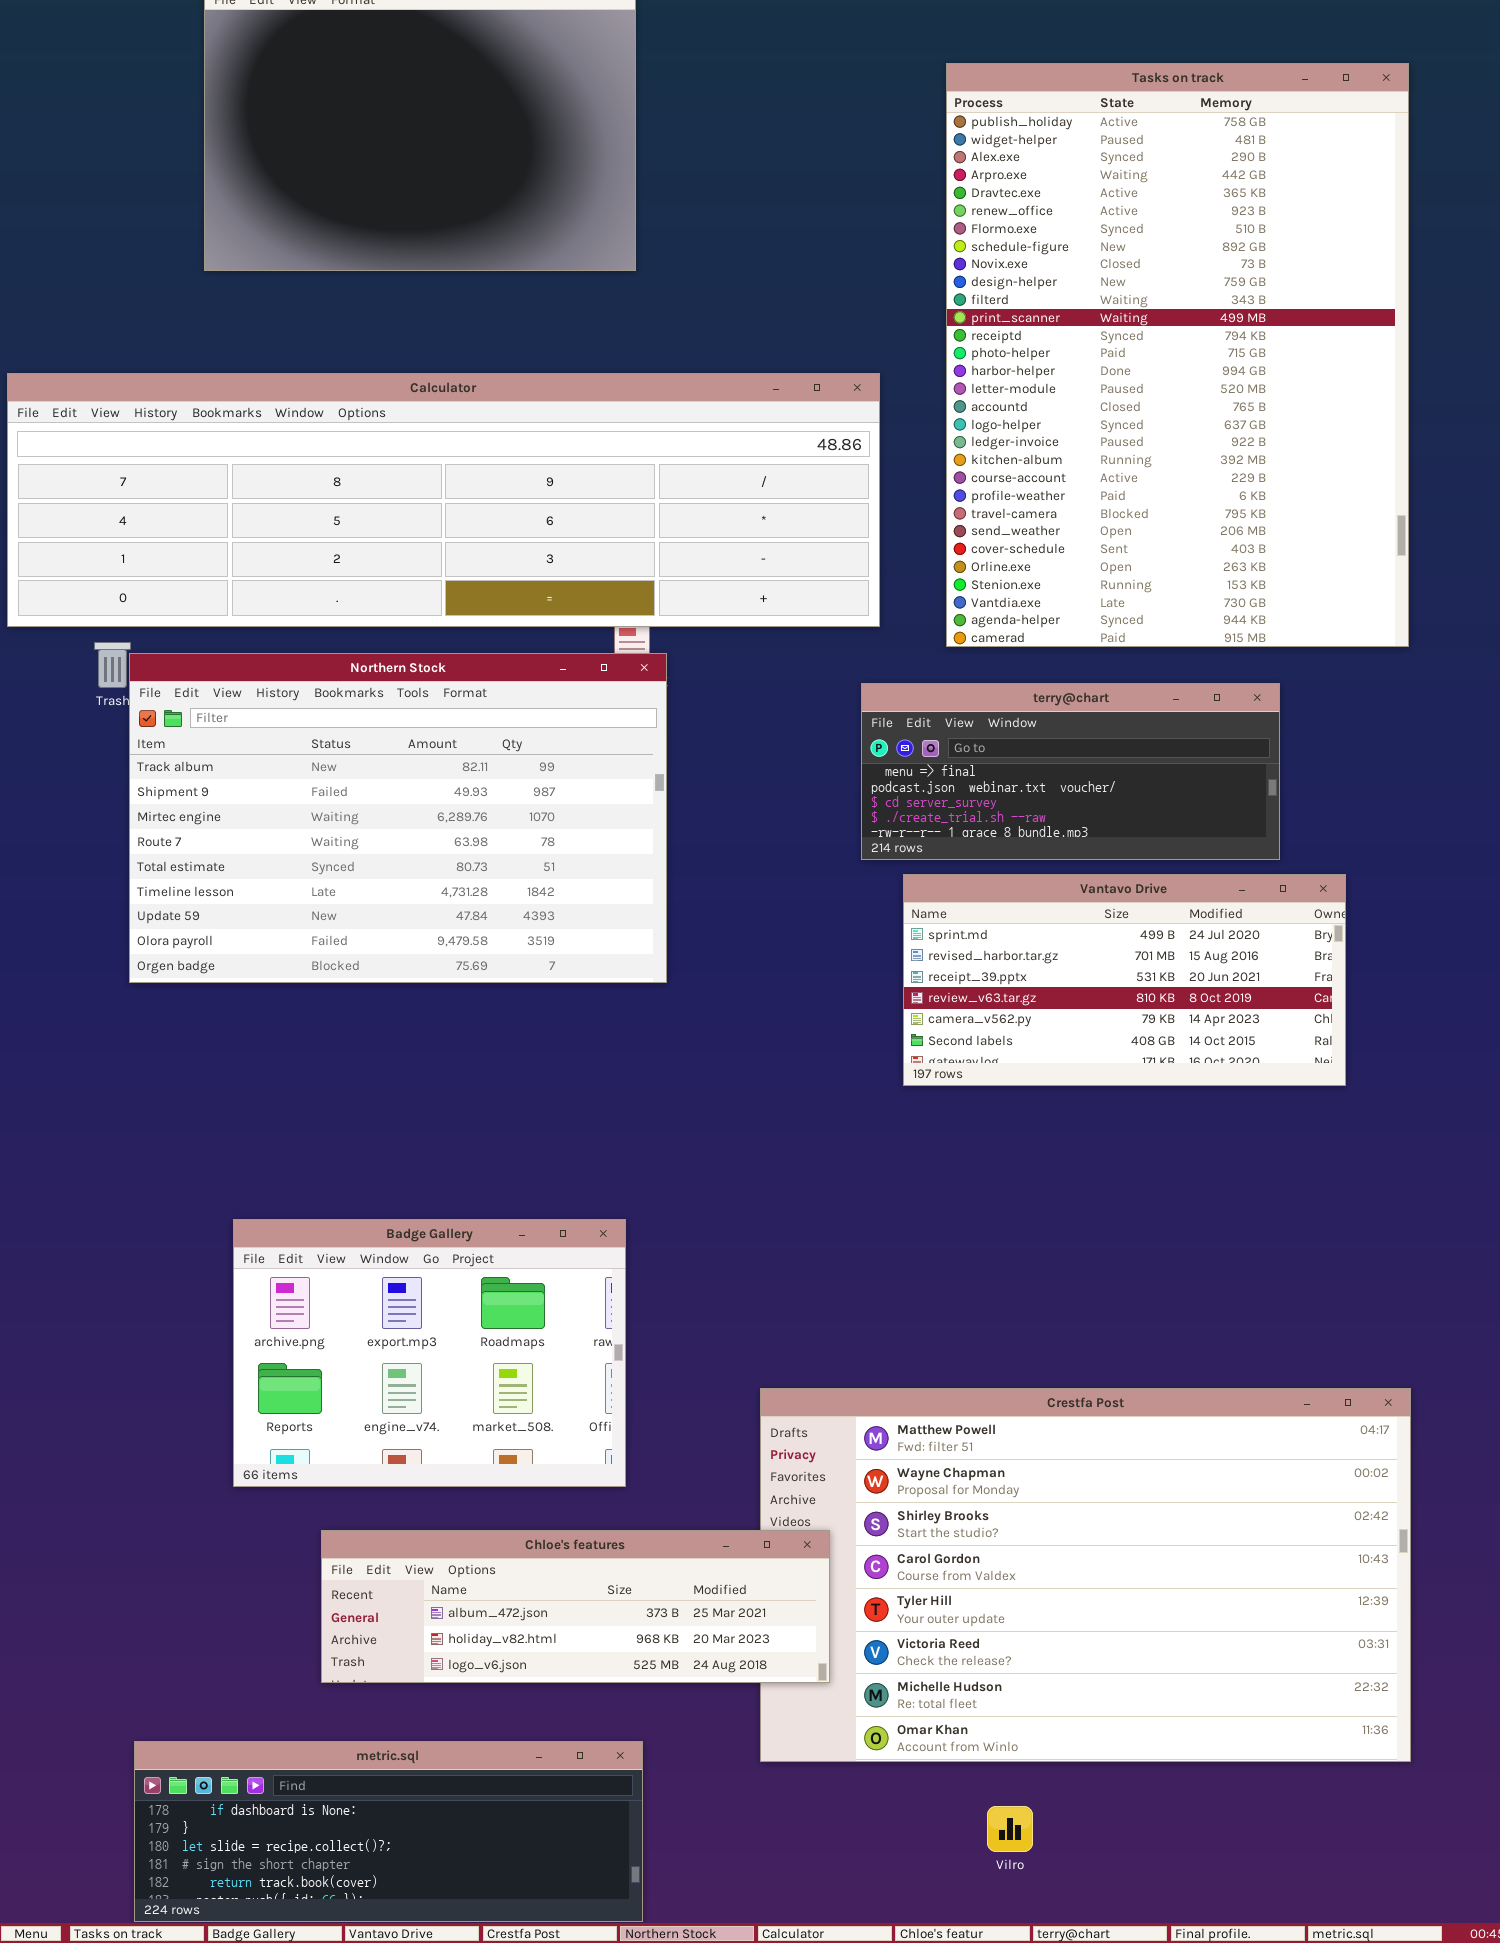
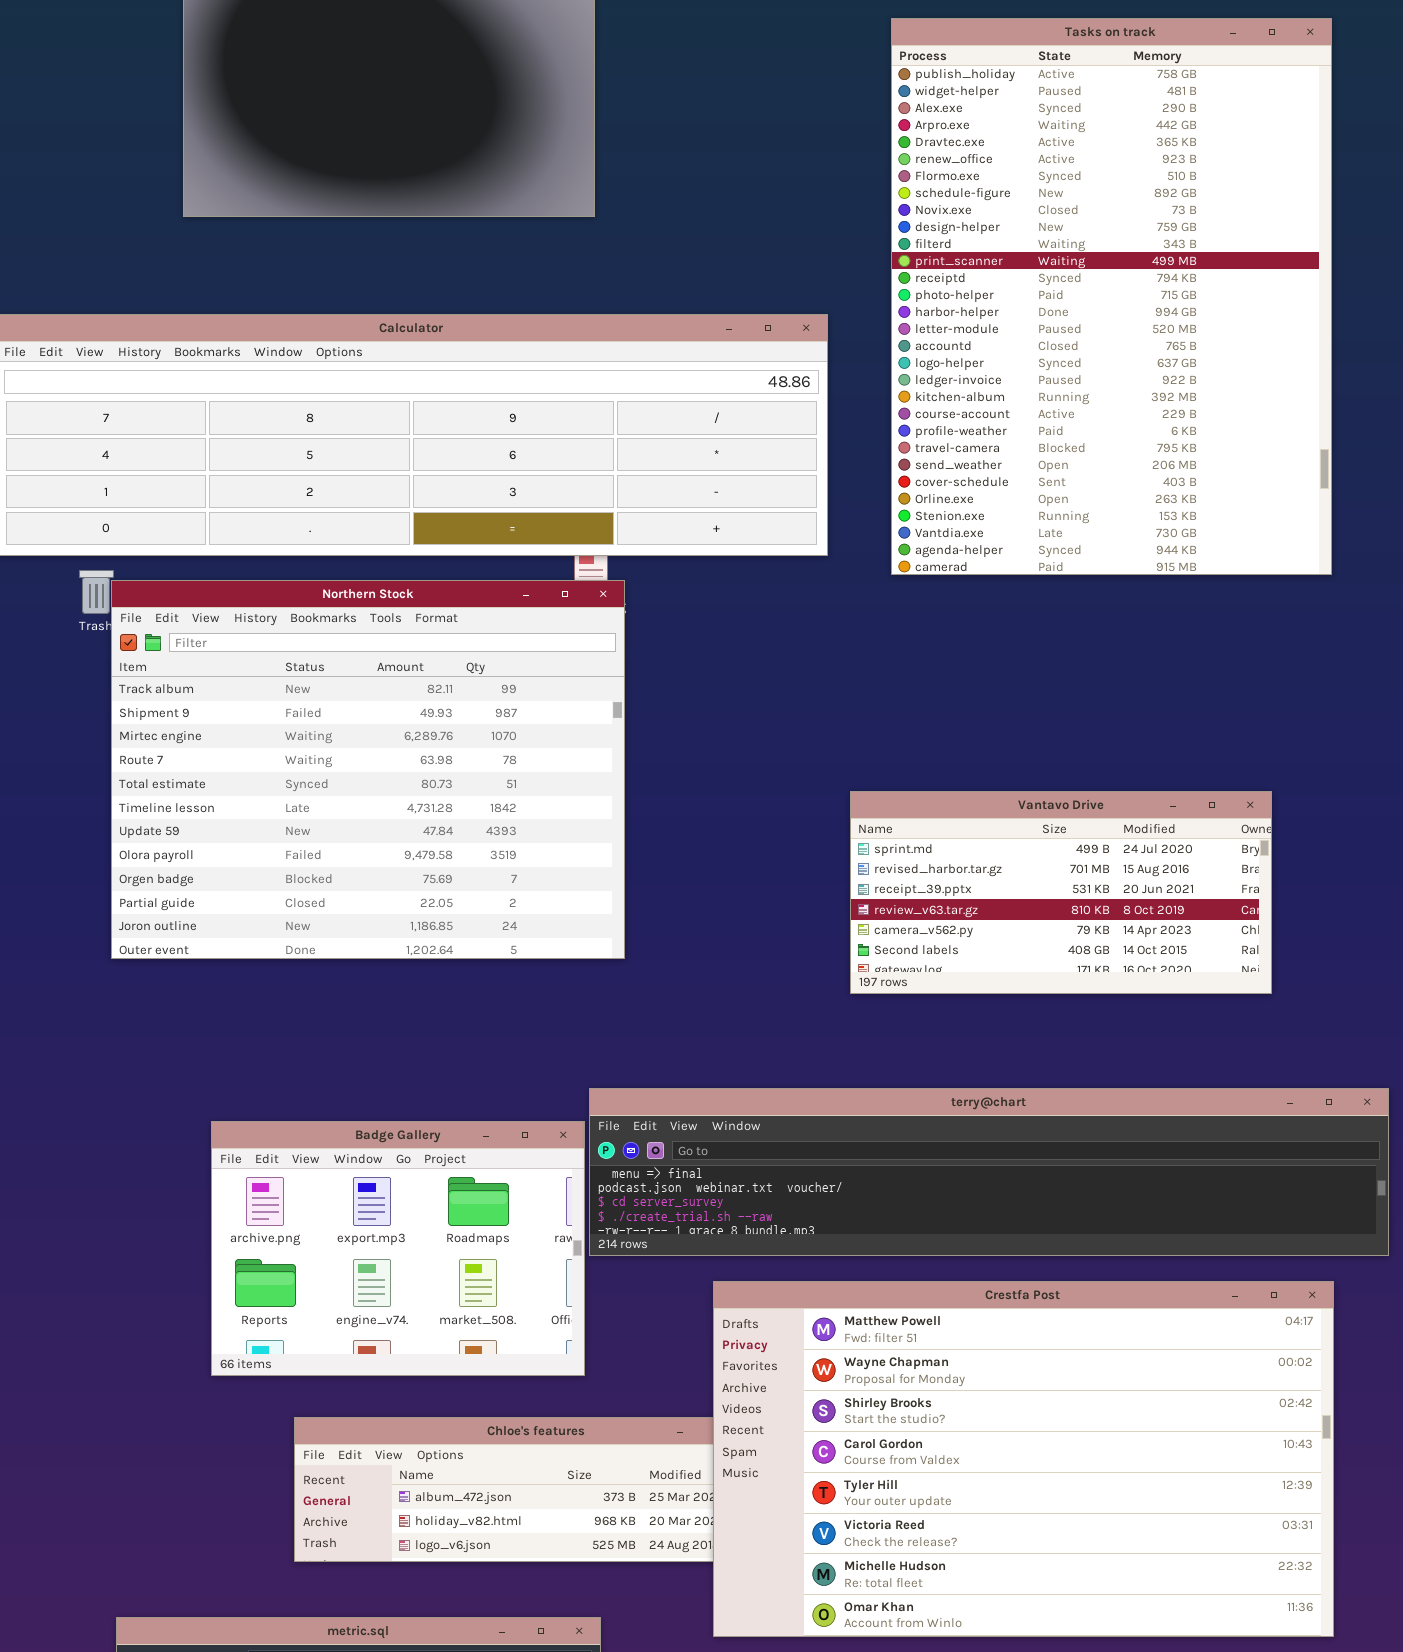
Northern Stock: [129,653,667,983] -> [111,580,625,959], resized
terry@chart: [861,683,1280,860] -> [589,1088,1389,1256], moved, resized
Crestfa Post: [760,1388,1411,1762] -> [713,1281,1334,1637], raised

